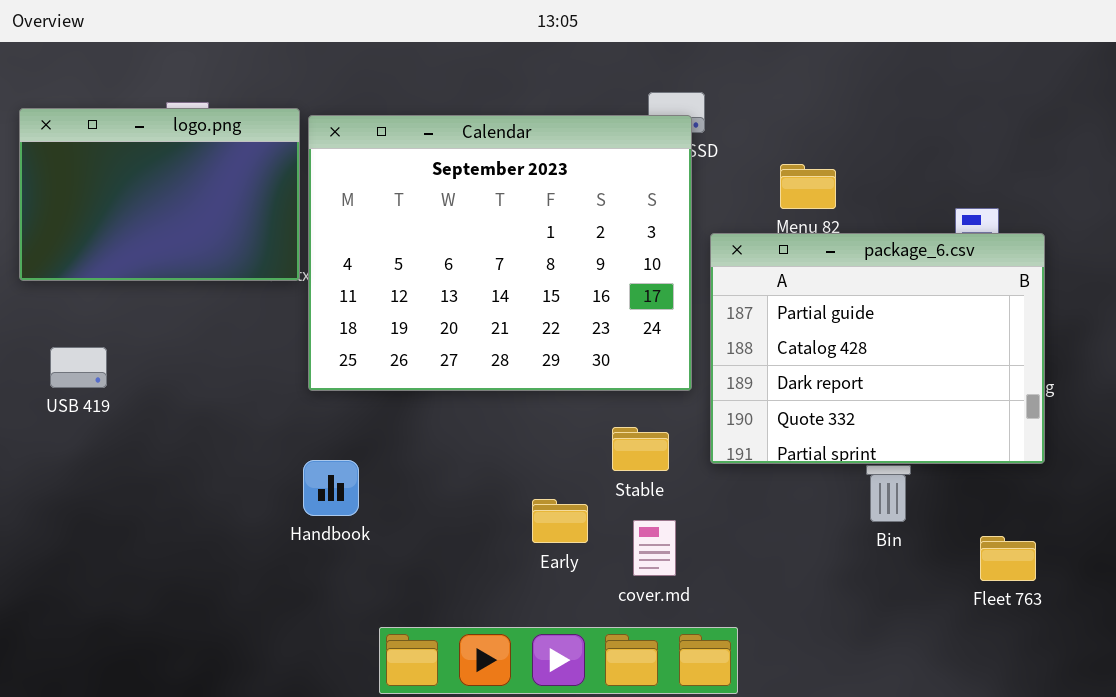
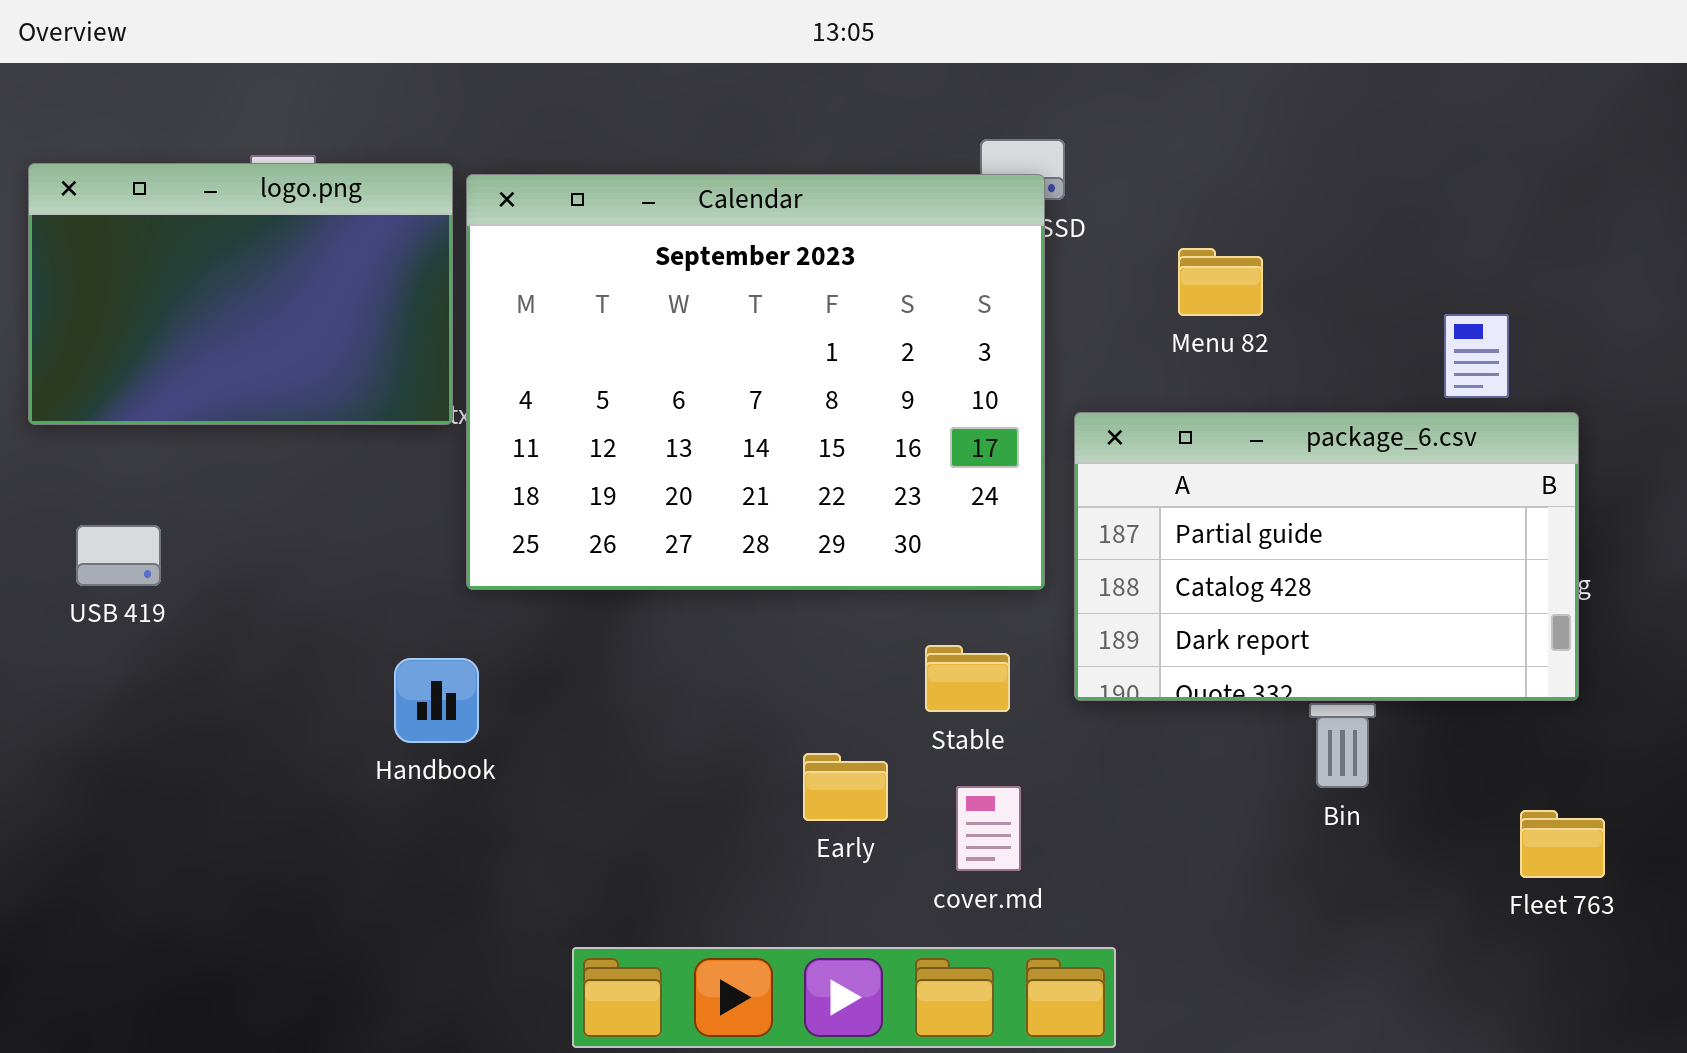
package_6.csv: [710,233,1045,464] -> [1074,412,1579,701], resized
Handbook: [303,460,359,516] -> [394,658,479,743], moved
Fleet 763: [980,536,1036,581] -> [1520,810,1605,878], moved

